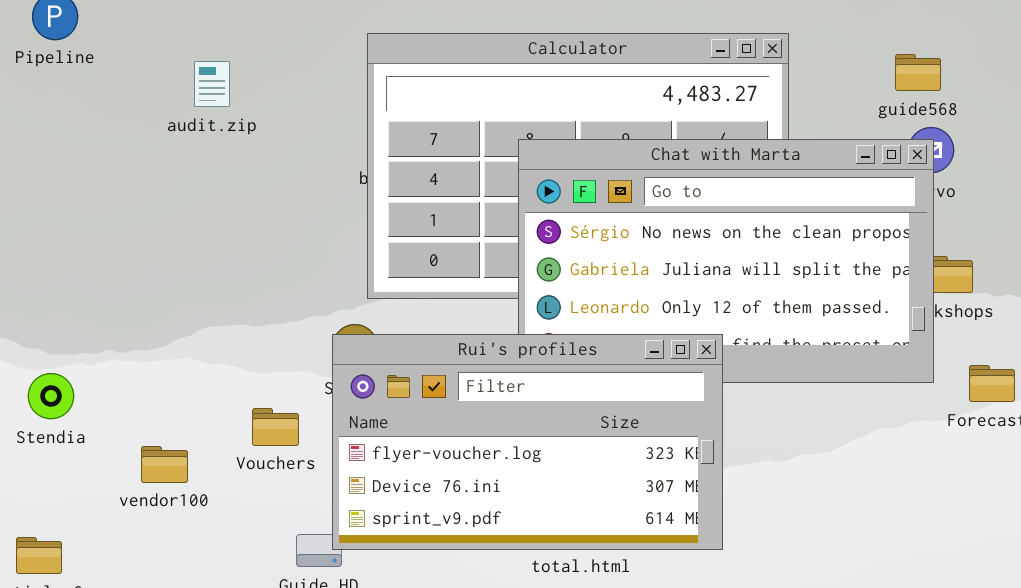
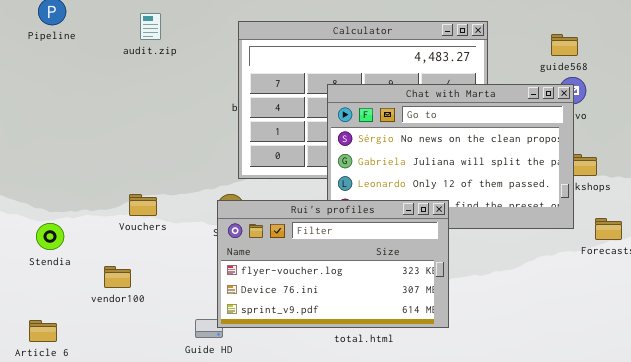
audit.zip: [194,61,230,107] -> [140,13,161,40], moved
Vouchers: [252,408,299,446] -> [129,194,157,216], moved

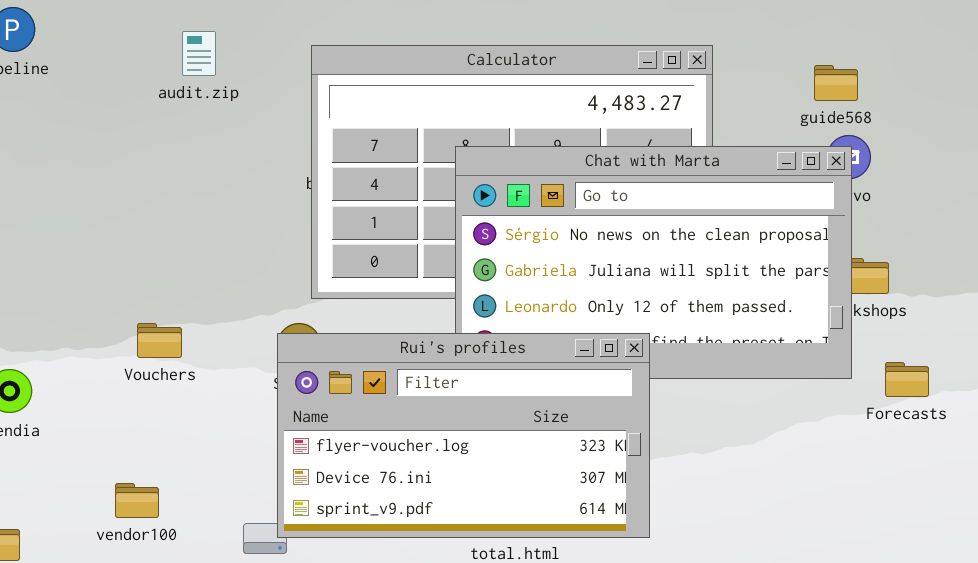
audit.zip: [140,13,161,40] -> [182,31,216,76], moved
vendor100: [104,266,131,288] -> [115,483,159,518], moved

